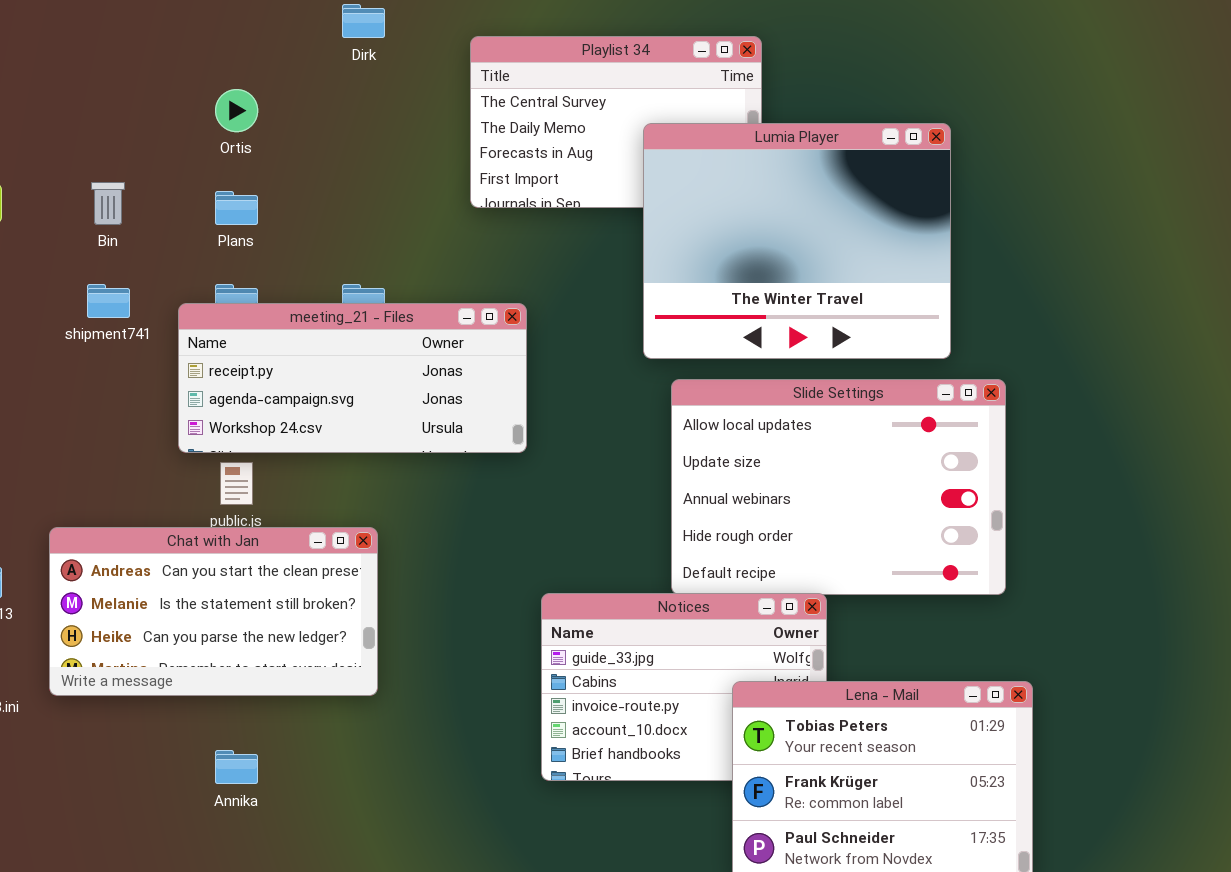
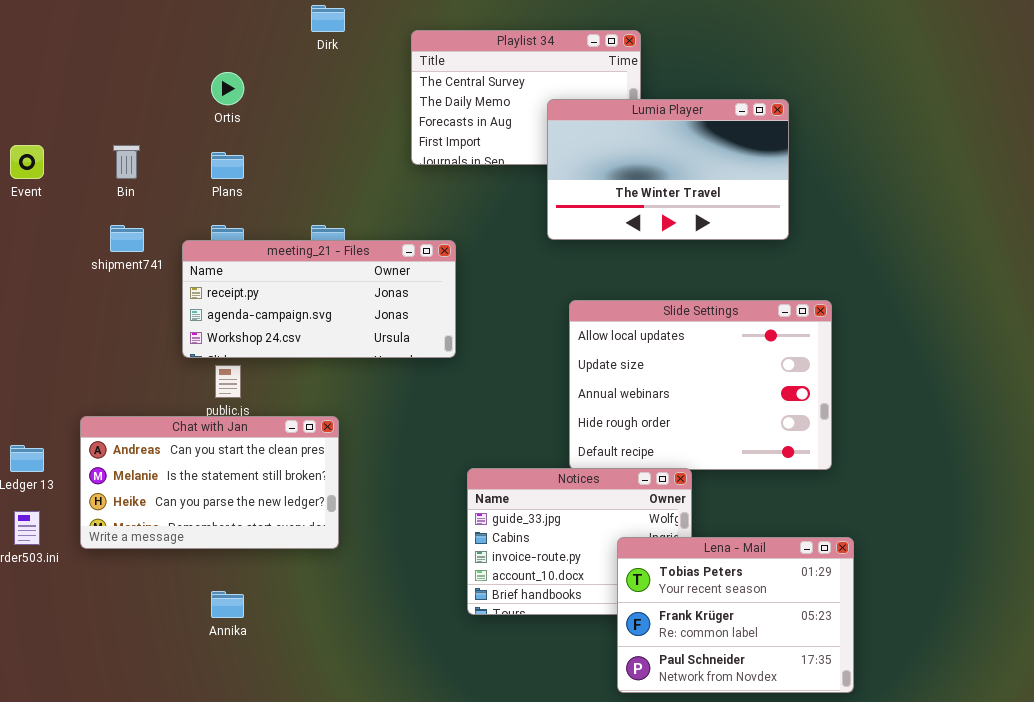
Lumia Player: [643,123,951,359] -> [547,99,789,240], resized

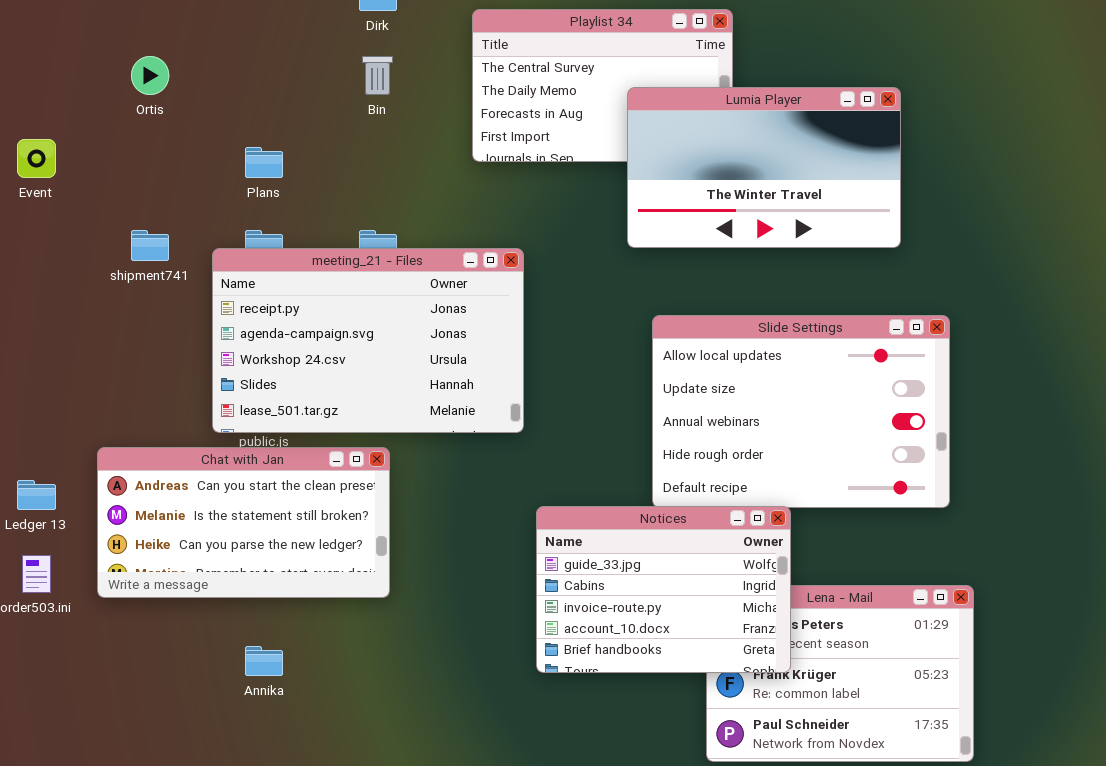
Ortis: [211,72,244,105] -> [131,56,169,95], moved
Bin: [113,145,140,179] -> [362,56,393,95], moved
meeting_21 - Files: [182,240,456,358] -> [212,248,524,433], resized
Notices: [467,468,692,615] -> [536,506,791,673], raised

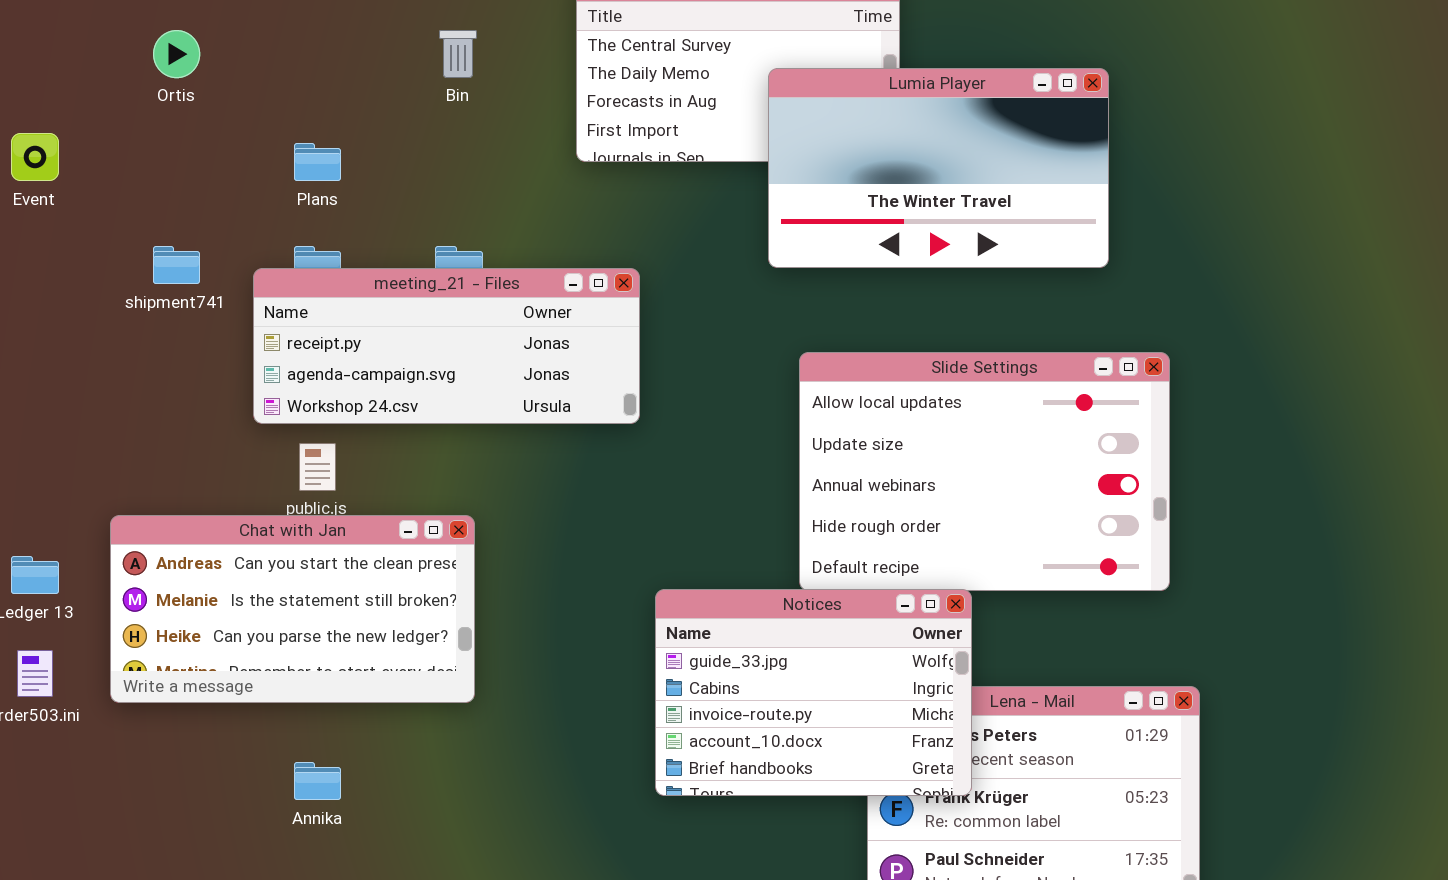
meeting_21 - Files: [212,248,524,433] -> [253,268,640,424], resized

